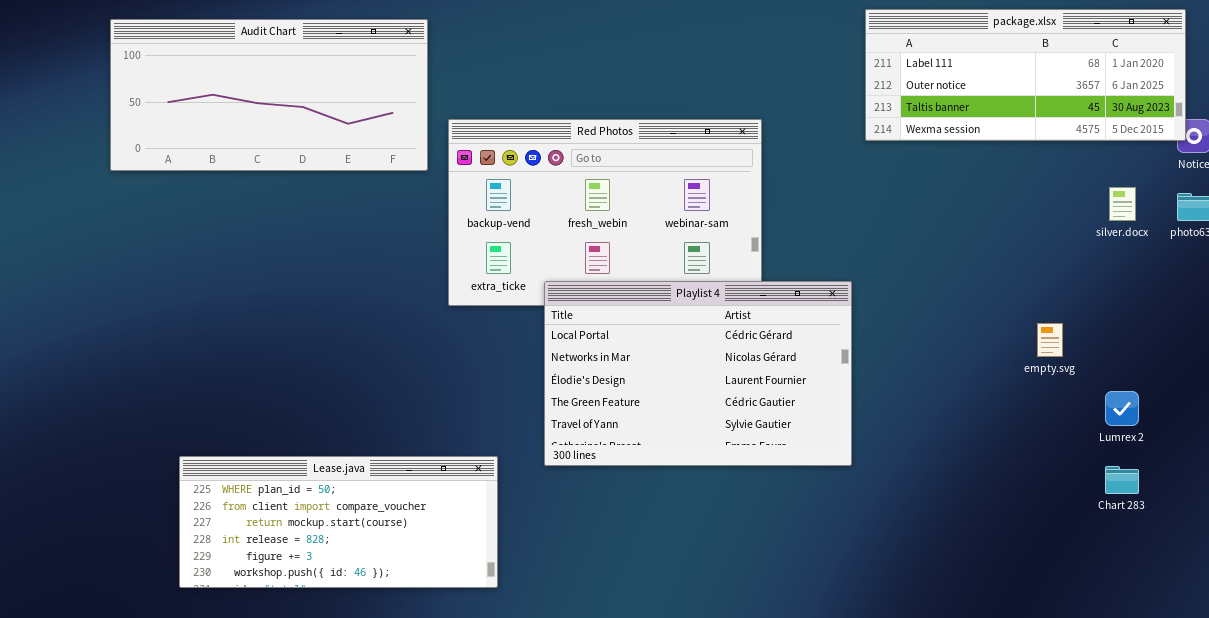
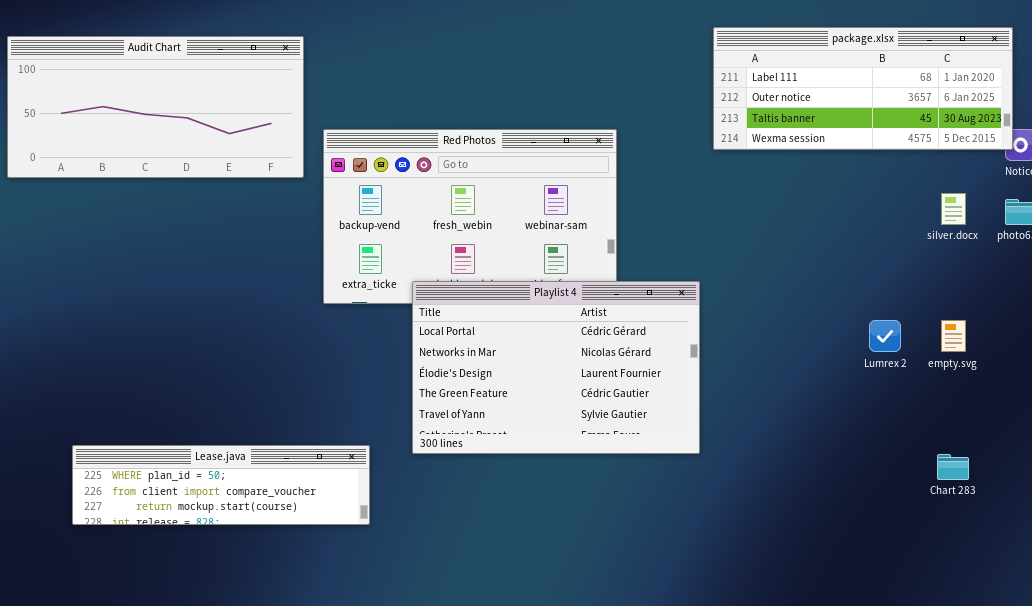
empty.svg: [1037,323,1063,357] -> [941,320,966,352], moved
Lumrex 2: [1105,391,1139,426] -> [869,320,901,352], moved
Lease.java: [179,456,498,588] -> [72,445,370,525], resized

